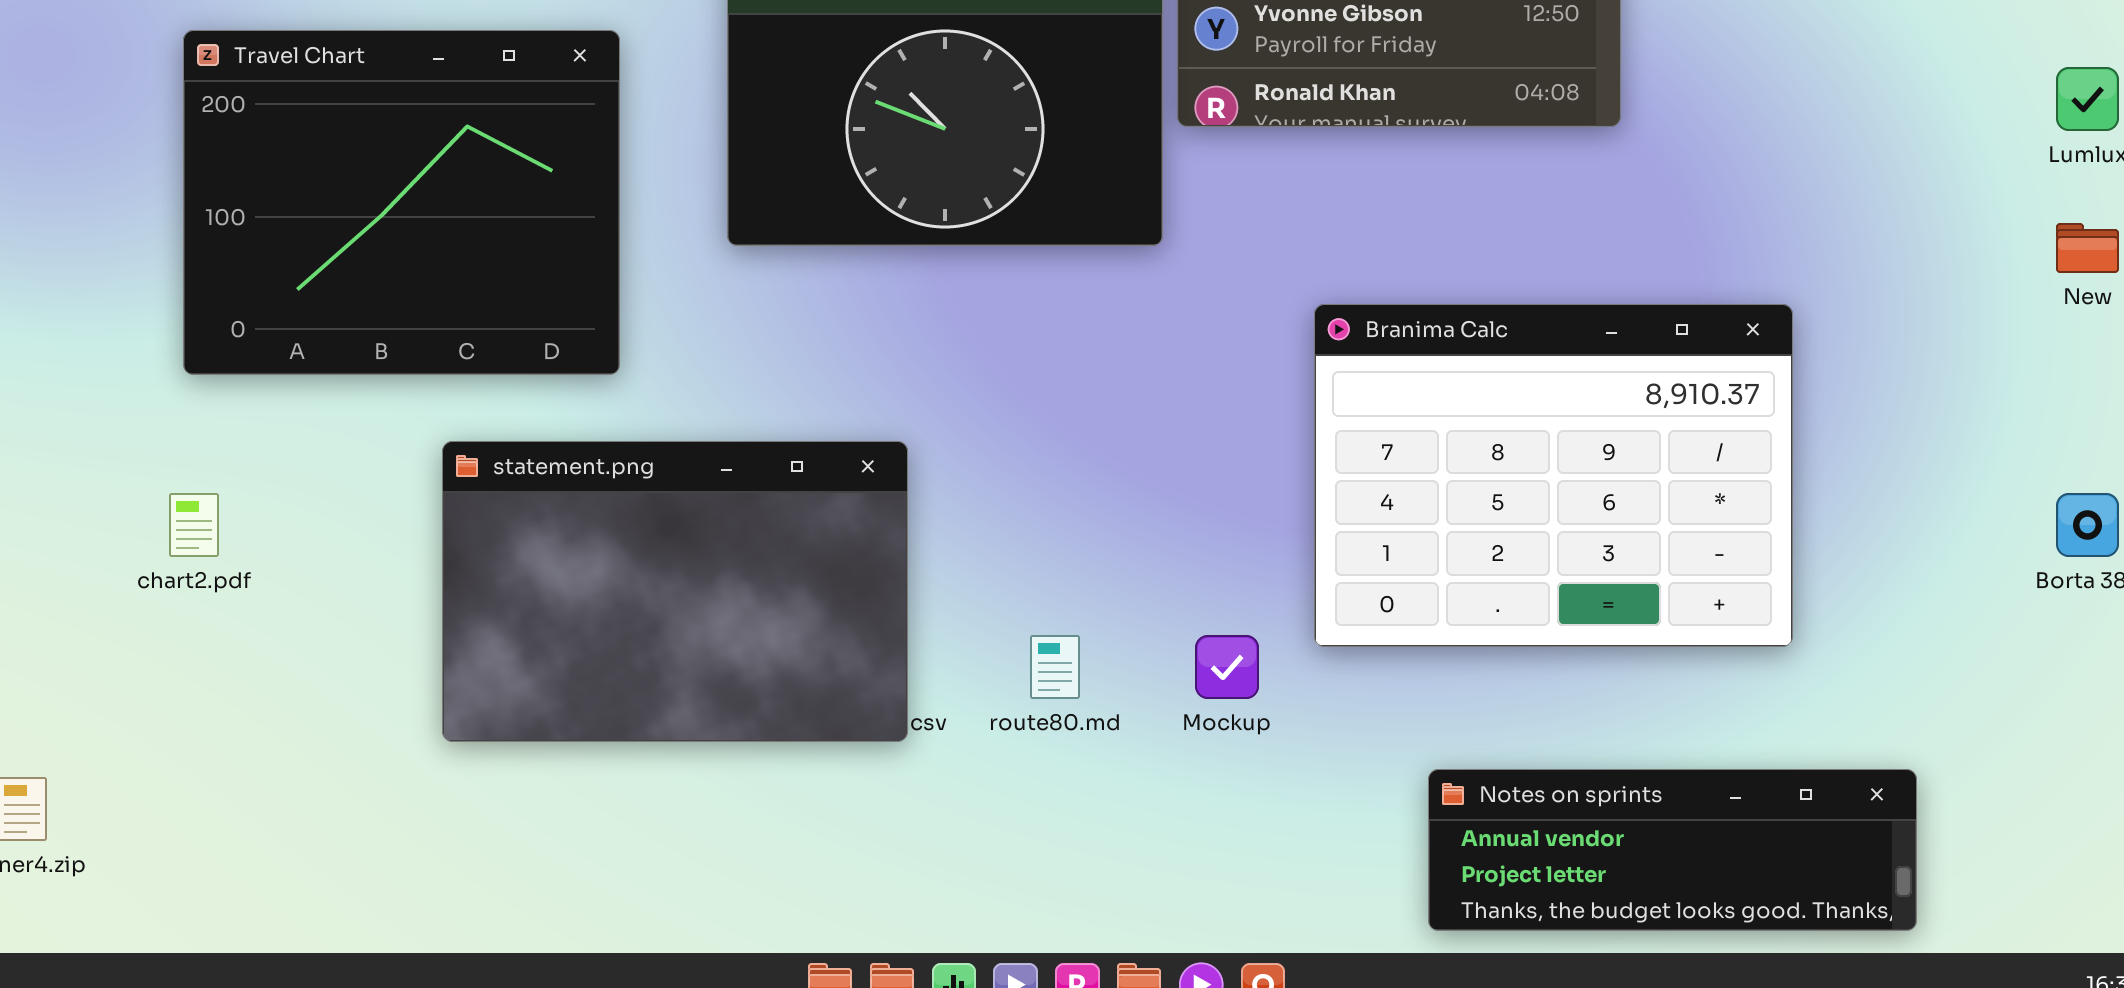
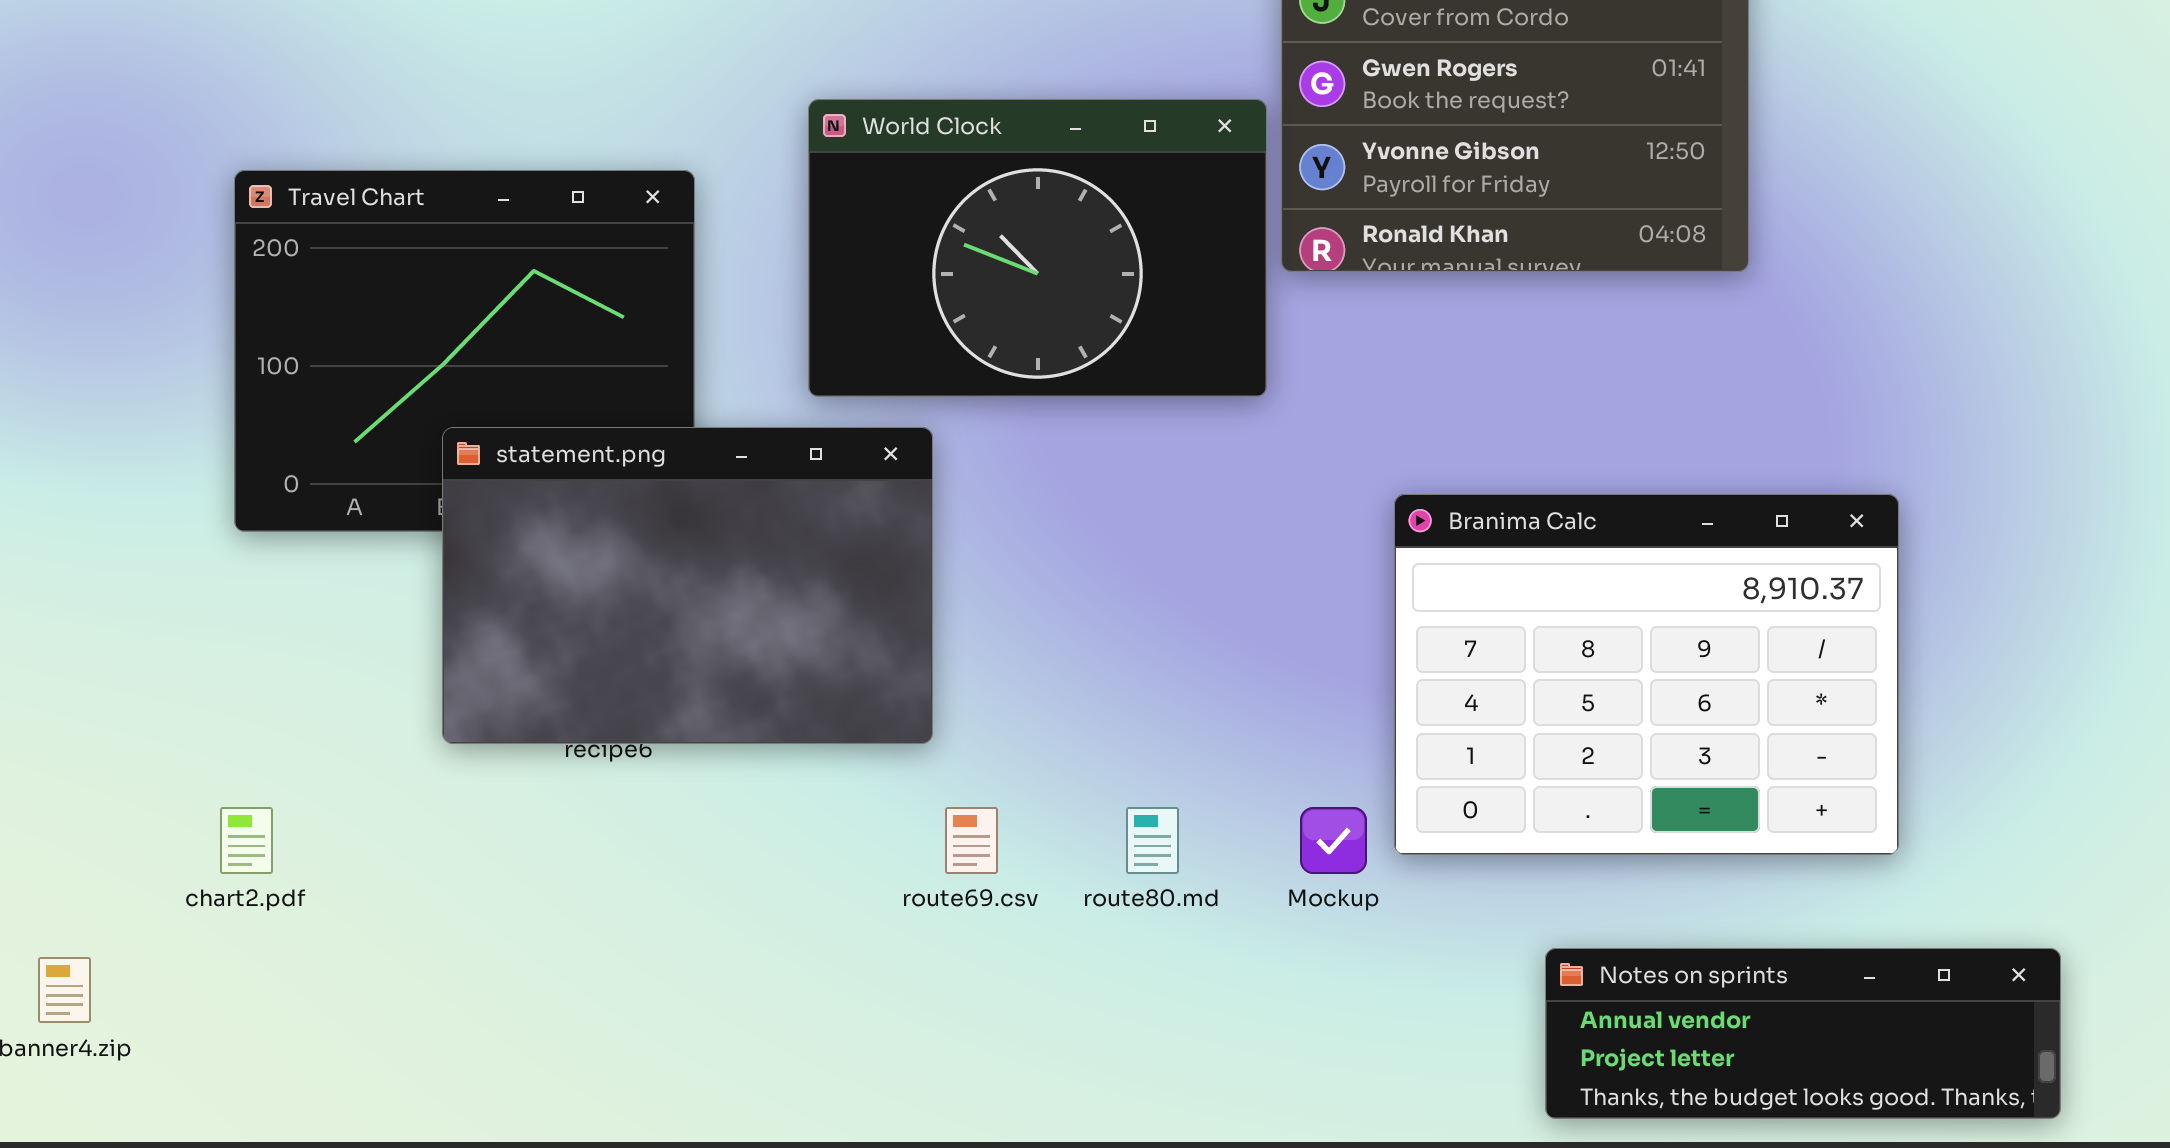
Branima Calc: [1314,304,1793,647] -> [1394,494,1899,855], moved
statement.png: [442,441,908,742] -> [442,427,933,744], moved
chart2.pdf: [169,493,219,557] -> [220,807,273,874], moved

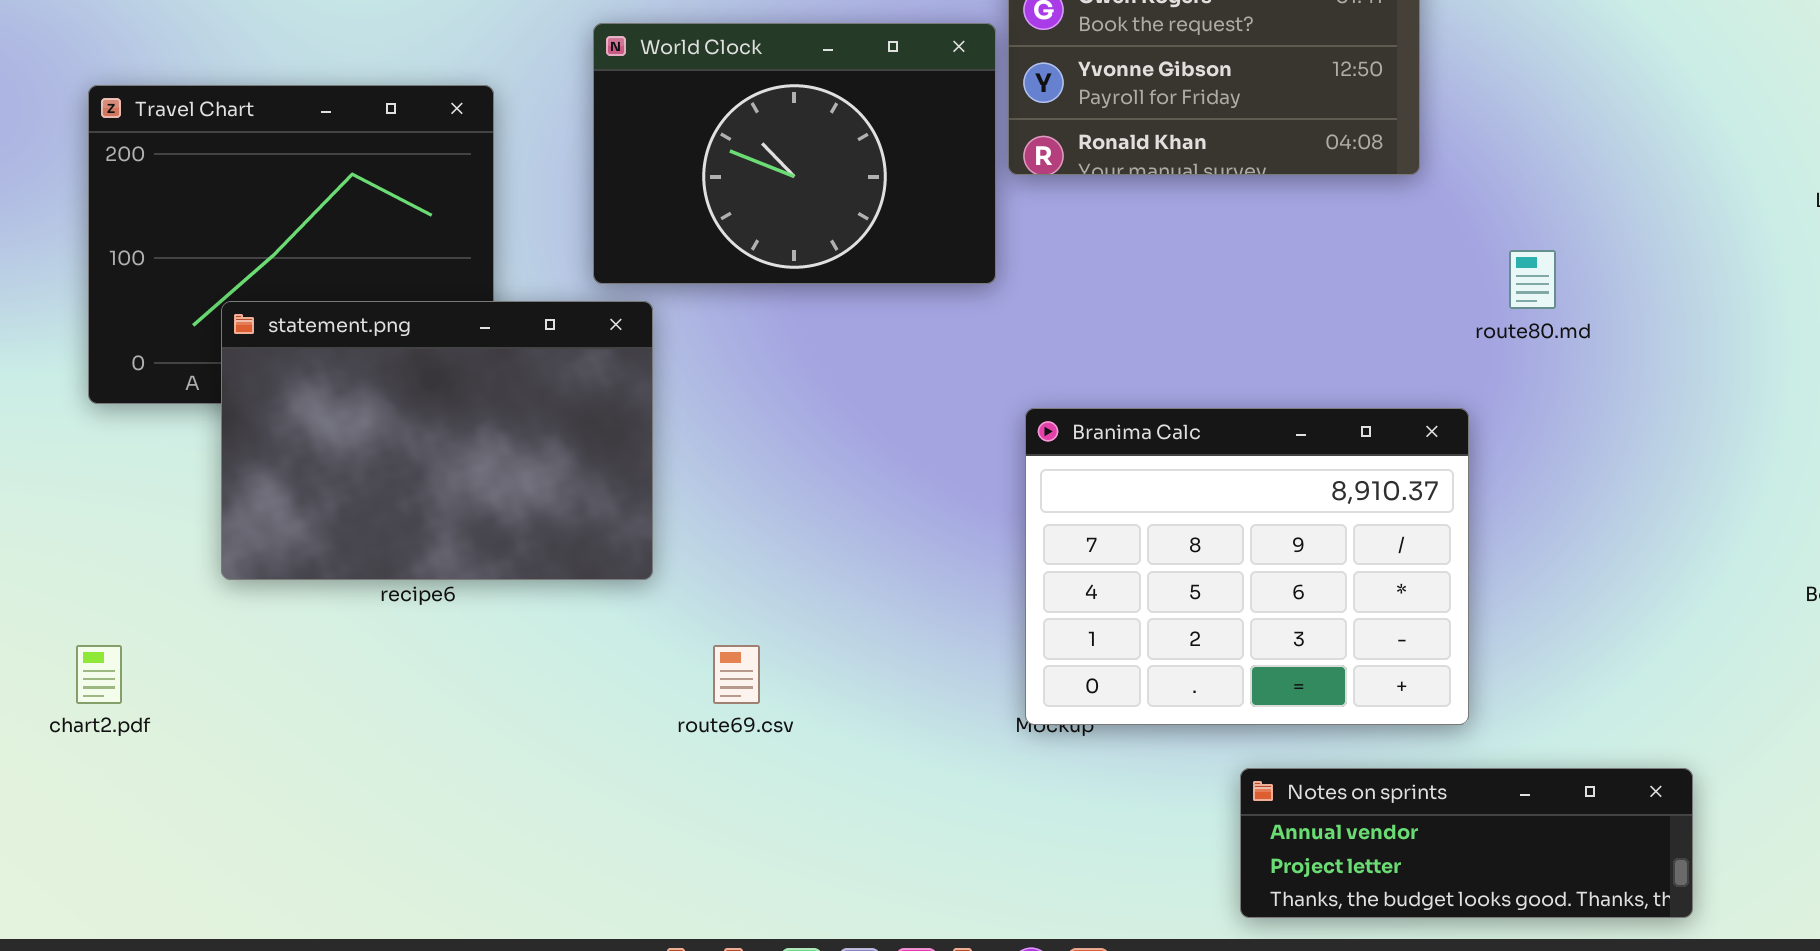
statement.png: [442,427,933,744] -> [221,301,653,580], moved
Branima Calc: [1394,494,1899,855] -> [1025,408,1469,725], moved
route80.md: [1126,807,1179,874] -> [1509,250,1556,309], moved

